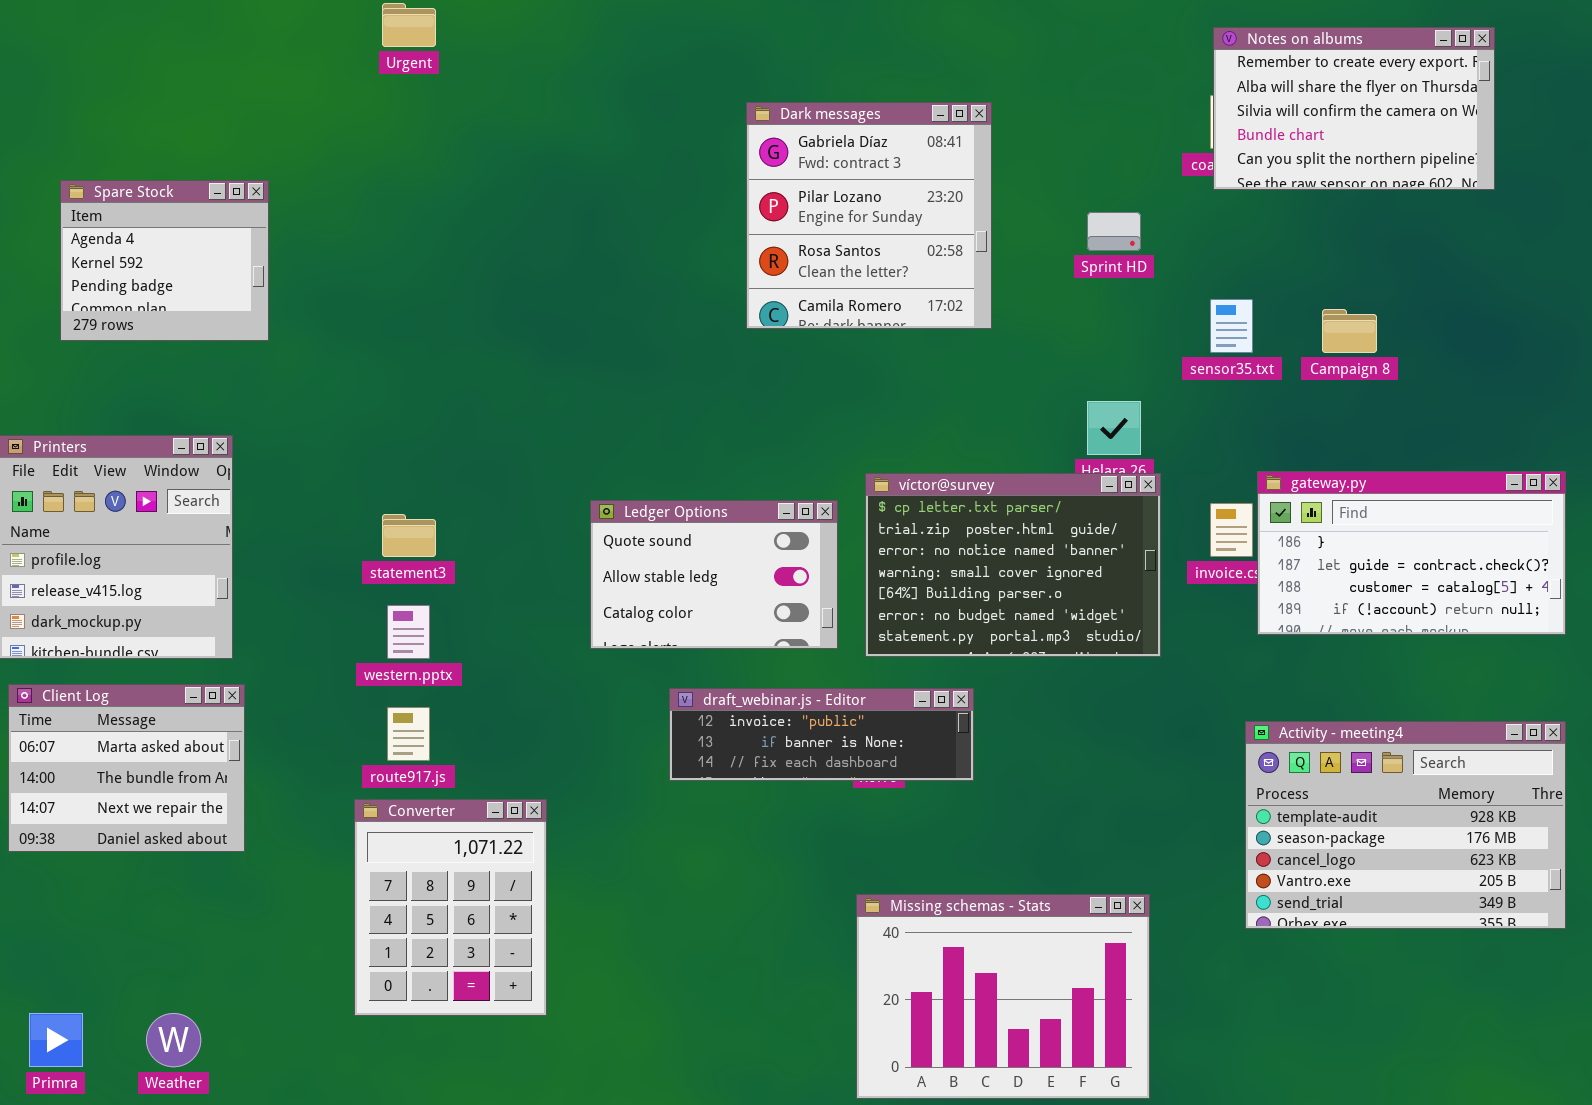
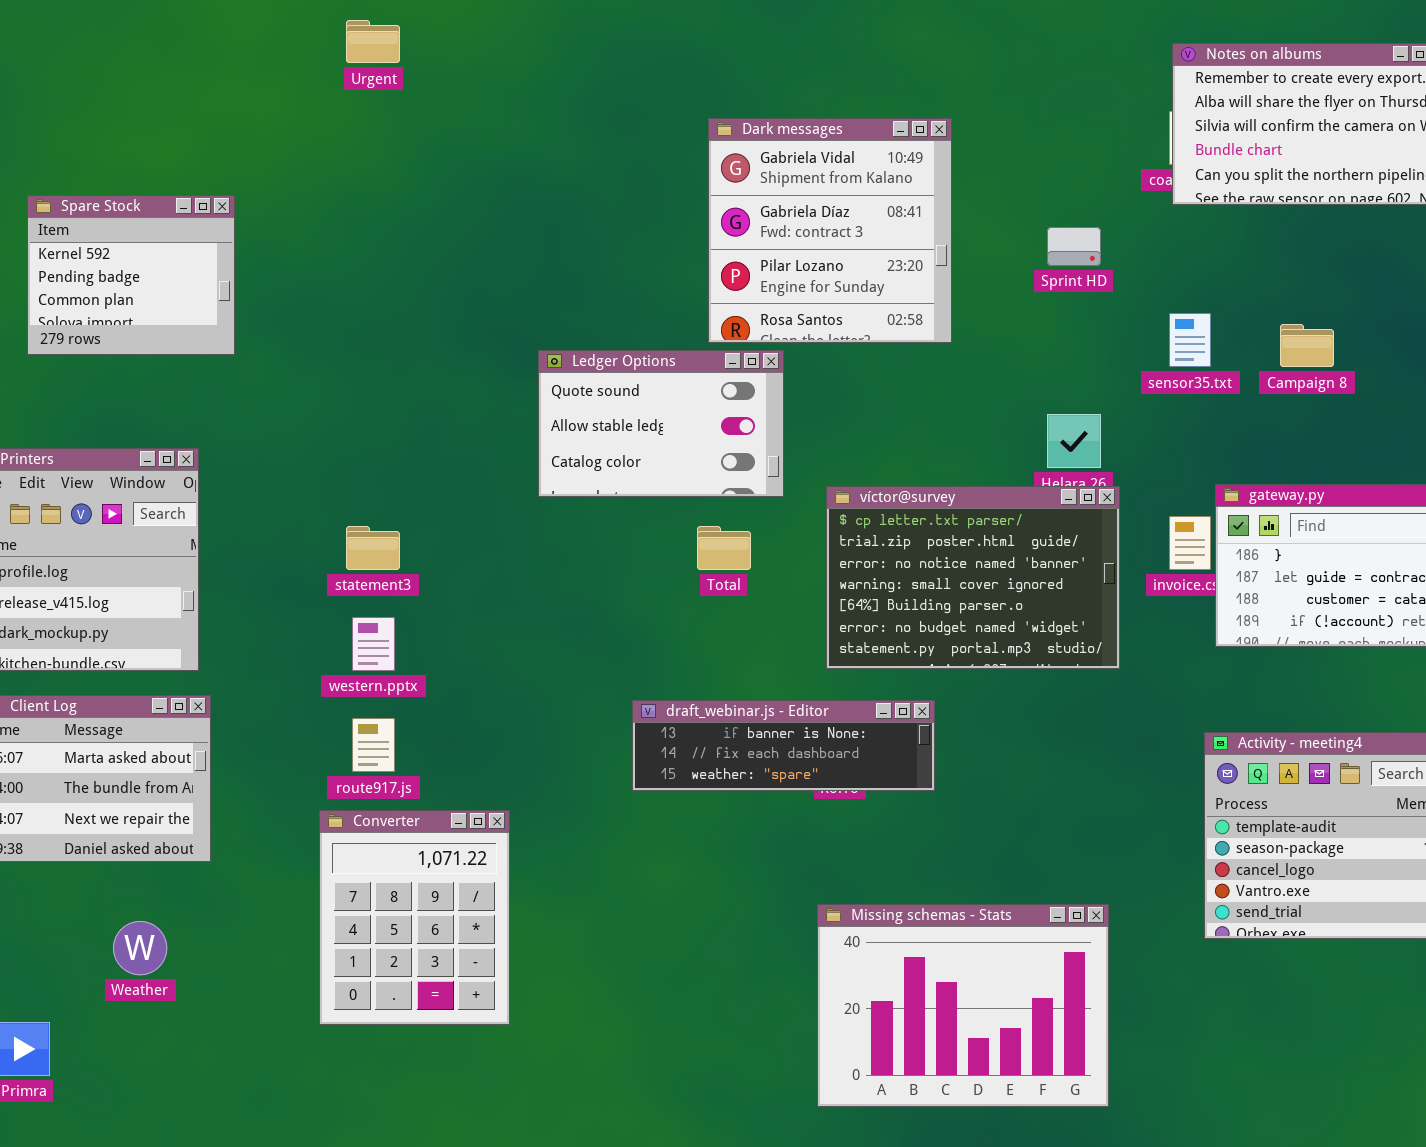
Dark messages: [746,102,992,329] -> [708,118,952,343], scrolled up 1 row
Spare Stock: [60,180,269,341] -> [27,195,235,355], scrolled down 1 row
Ledger Options: [590,500,838,649] -> [538,350,784,497], moved
draft_webinar.js - Editor: [669,688,974,781] -> [632,700,935,791], scrolled down 1 row
Weather: [146,1013,201,1067] -> [113,921,167,975], moved

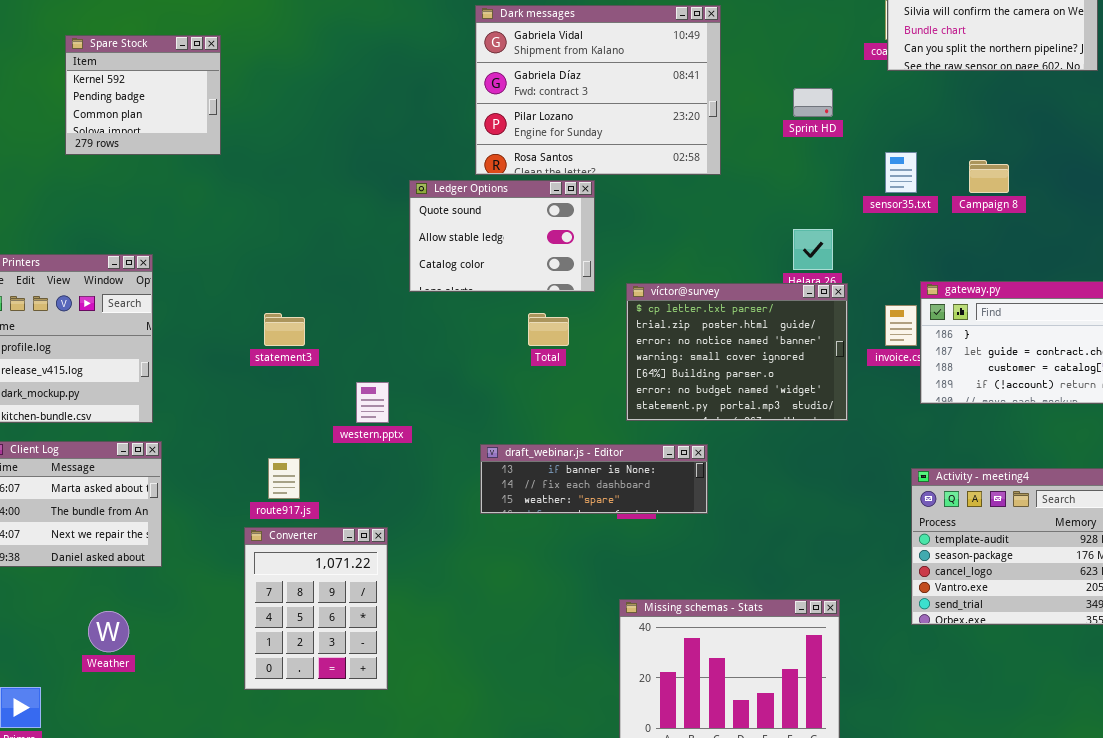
Dark messages: [708,118,952,343] -> [475,5,721,175], resized
Spare Stock: [27,195,235,355] -> [65,35,221,155], moved
western.pptx: [352,617,395,671] -> [356,382,389,423], moved

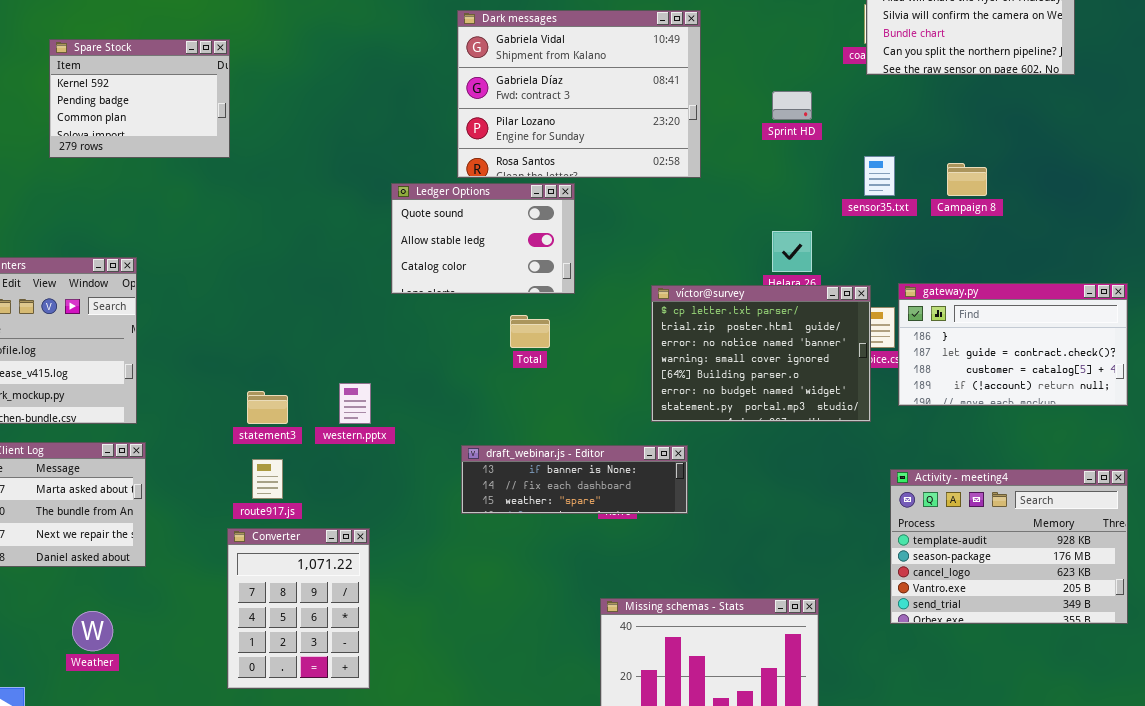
Spare Stock: [65,35,221,155] -> [49,39,230,158], resized
víctor@survey: [626,283,848,421] -> [651,285,871,422], moved
statement3: [264,313,305,346] -> [247,391,288,424], moved

